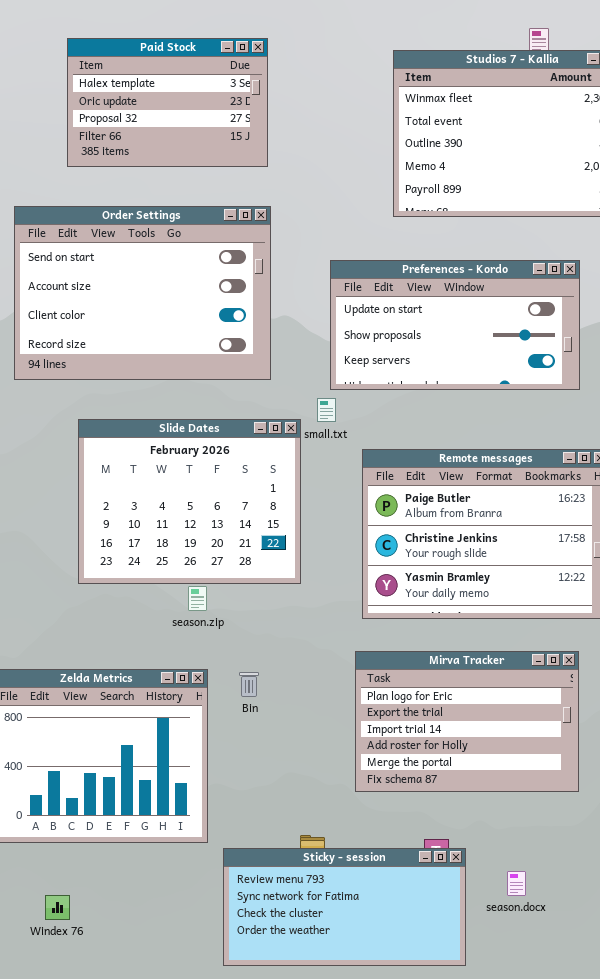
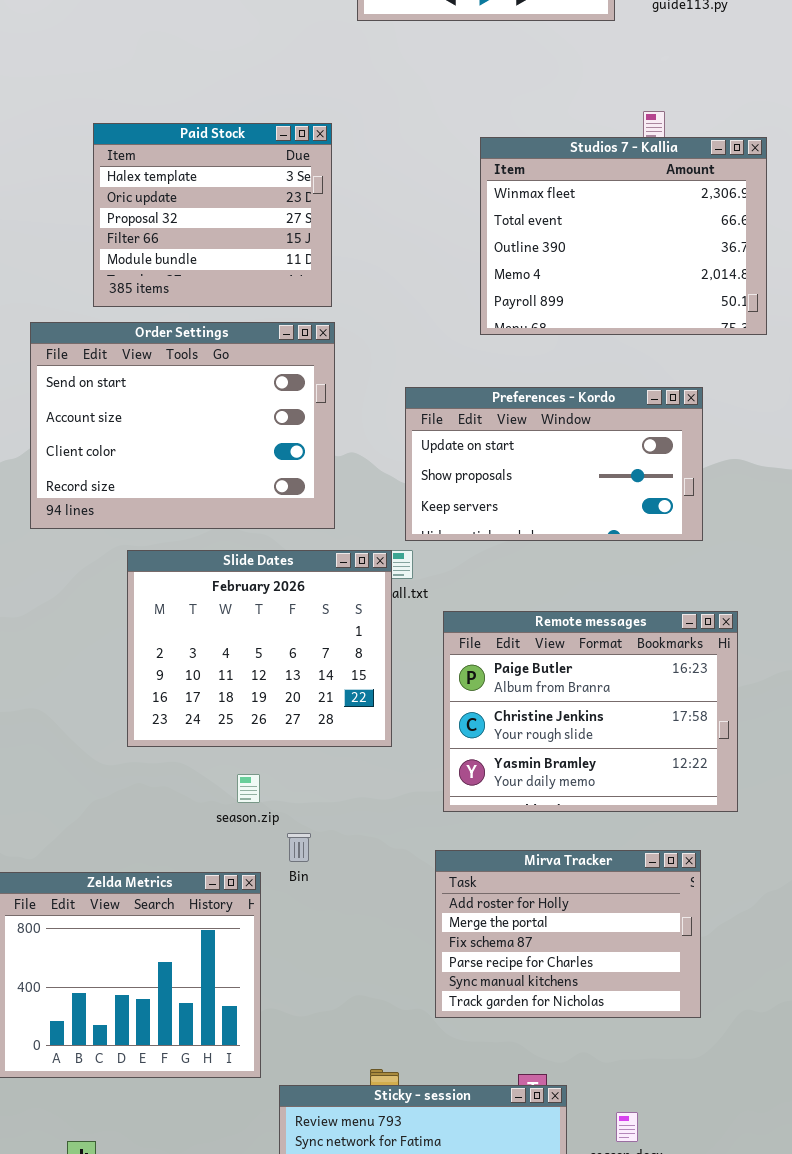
Paid Stock: [67,38,268,167] -> [93,123,332,307], resized
Slide Dates: [78,419,301,584] -> [127,550,392,747], moved
Mirva Tracker: [355,651,579,792] -> [435,850,701,1018], scrolled down 3 rows
Bin: [239,672,259,697] -> [287,833,311,862], moved

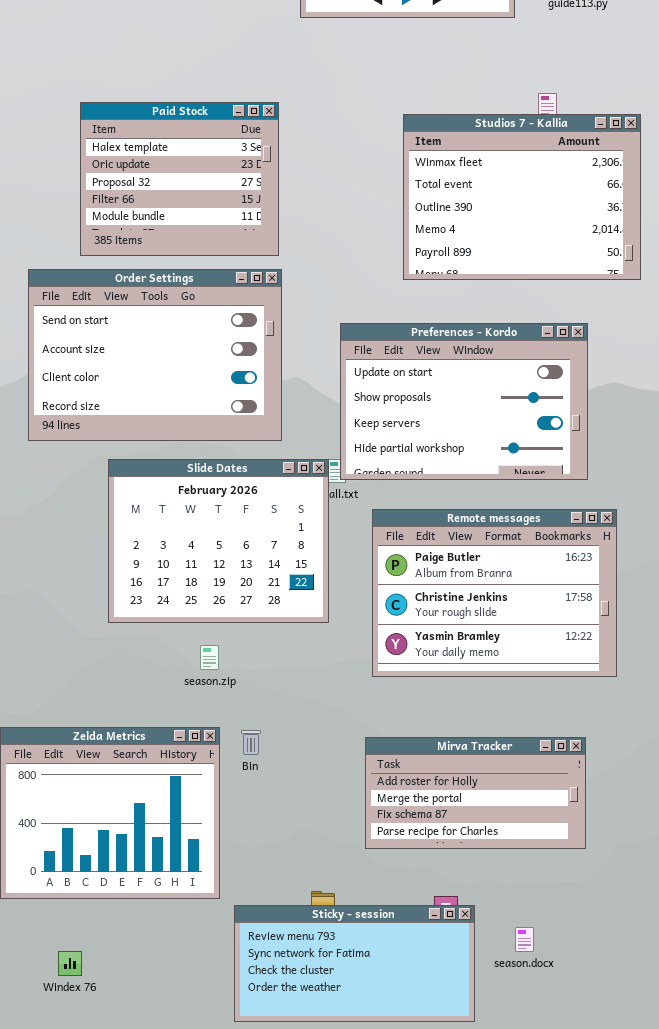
Preferences - Kordo: [405,387,703,541] -> [340,323,588,480], resized
Bin: [287,833,311,862] -> [241,730,261,755], moved
Mirva Tracker: [435,850,701,1018] -> [365,737,586,849], resized

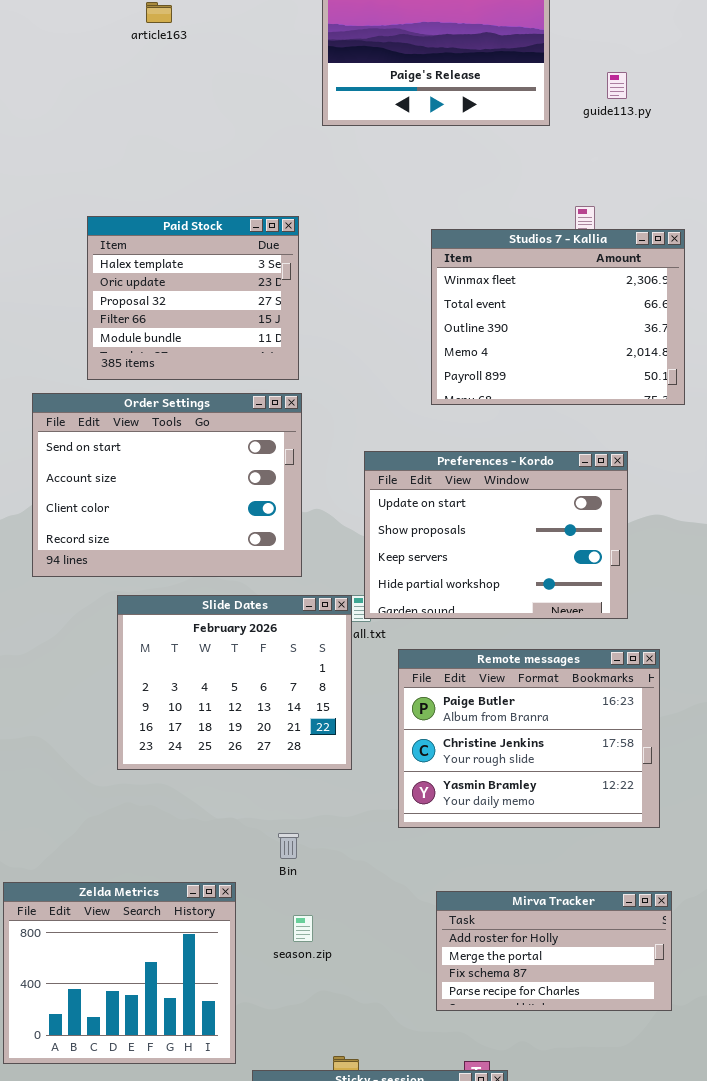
season.zip: [200,645,219,670] -> [293,915,313,942], moved
Bin: [241,730,261,755] -> [278,833,299,859], moved
Mirva Tracker: [365,737,586,849] -> [436,891,672,1011], moved

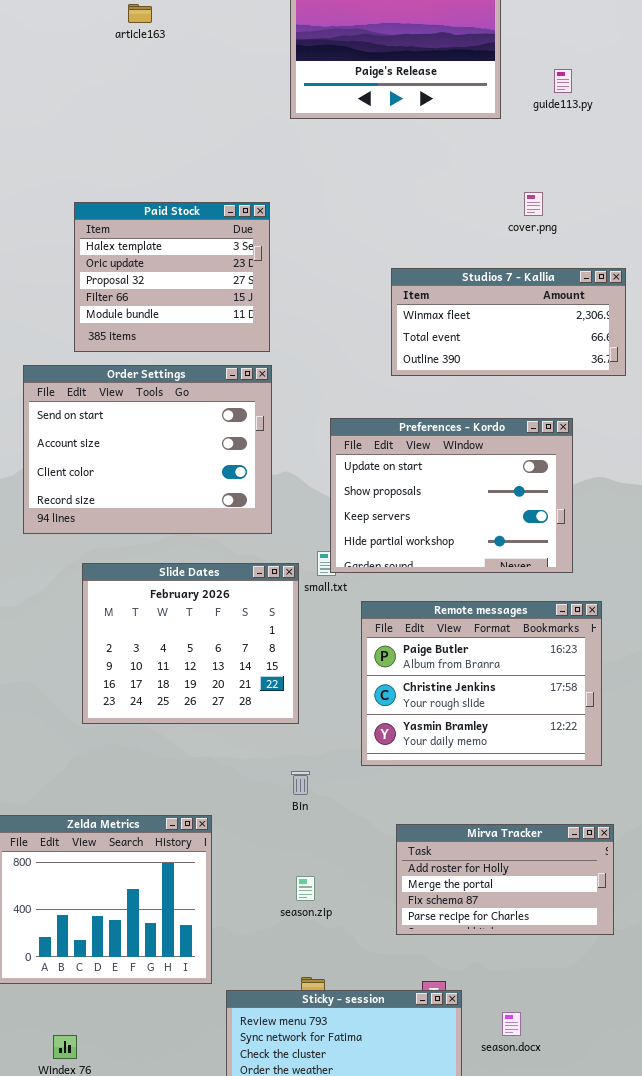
Studios 7 - Kallia: [431,229,685,405] -> [391,268,626,376], resized
Slide Dates: [117,595,352,770] -> [82,563,299,724], moved
Bin: [278,833,299,859] -> [291,771,310,795], moved
season.zip: [293,915,313,942] -> [296,876,315,901], moved

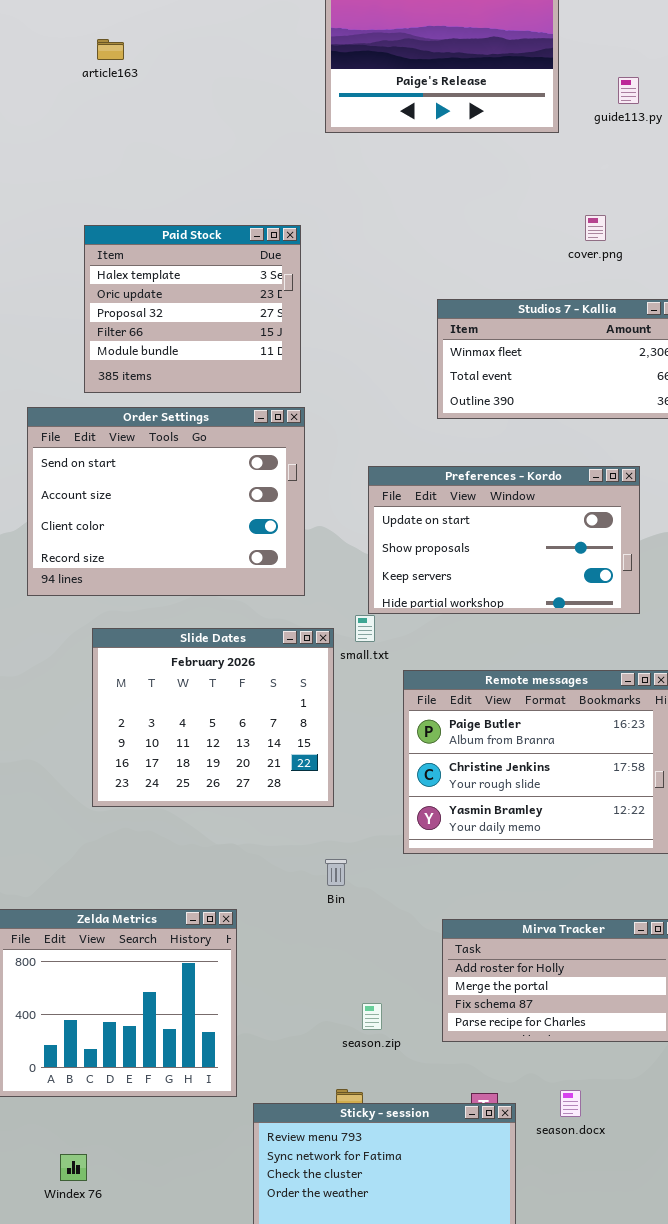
article163: [128,4,152,23] -> [97,39,124,60], moved
Preferences - Kordo: [330,418,573,573] -> [368,466,640,614], resized
season.zip: [296,876,315,901] -> [362,1003,382,1030], moved
season.docx: [502,1012,521,1036] -> [560,1090,581,1117], moved

